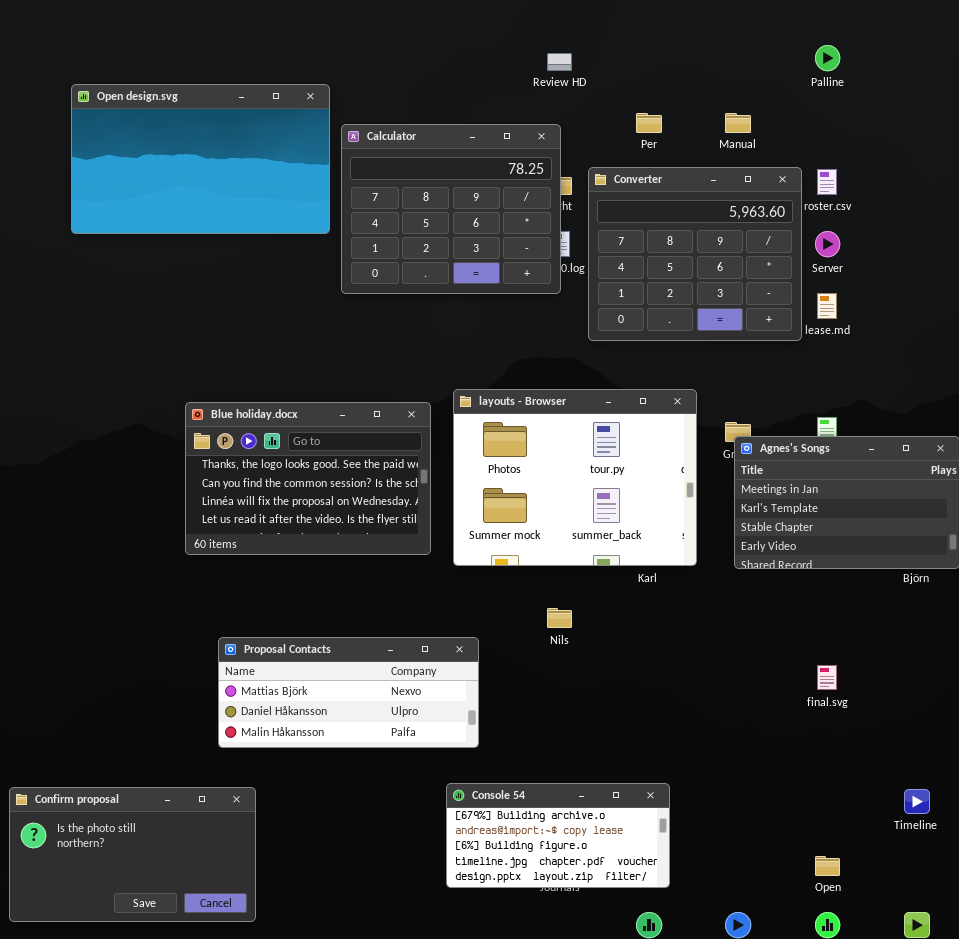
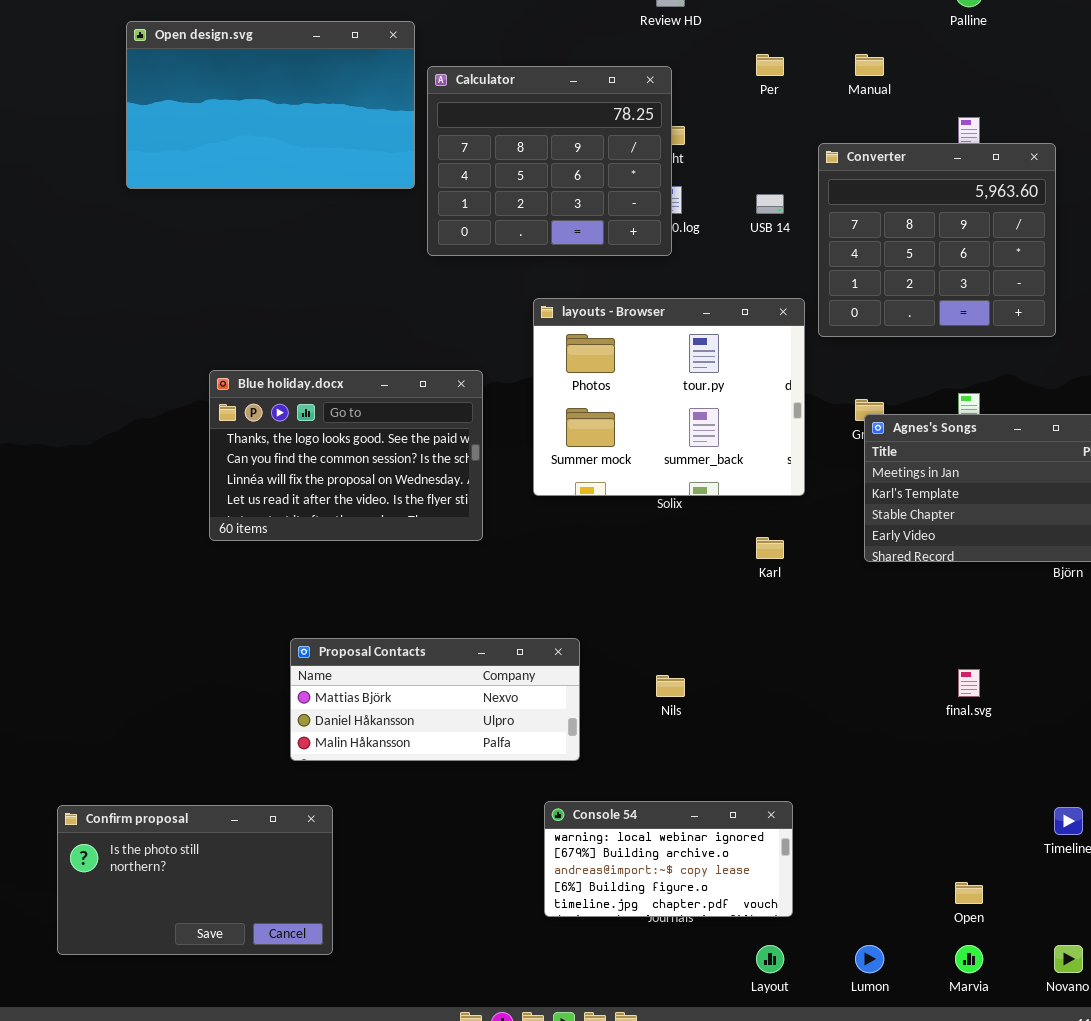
Converter: [588,167,802,341] -> [818,143,1056,337], moved
layouts - Browser: [453,389,697,566] -> [533,298,805,496], moved
Blue holiday.docx: [185,402,431,555] -> [209,370,483,541], moved
Nils: [547,608,572,628] -> [656,675,685,697], moved
Console 54: [446,783,670,888] -> [544,801,793,917], scrolled up 1 row

